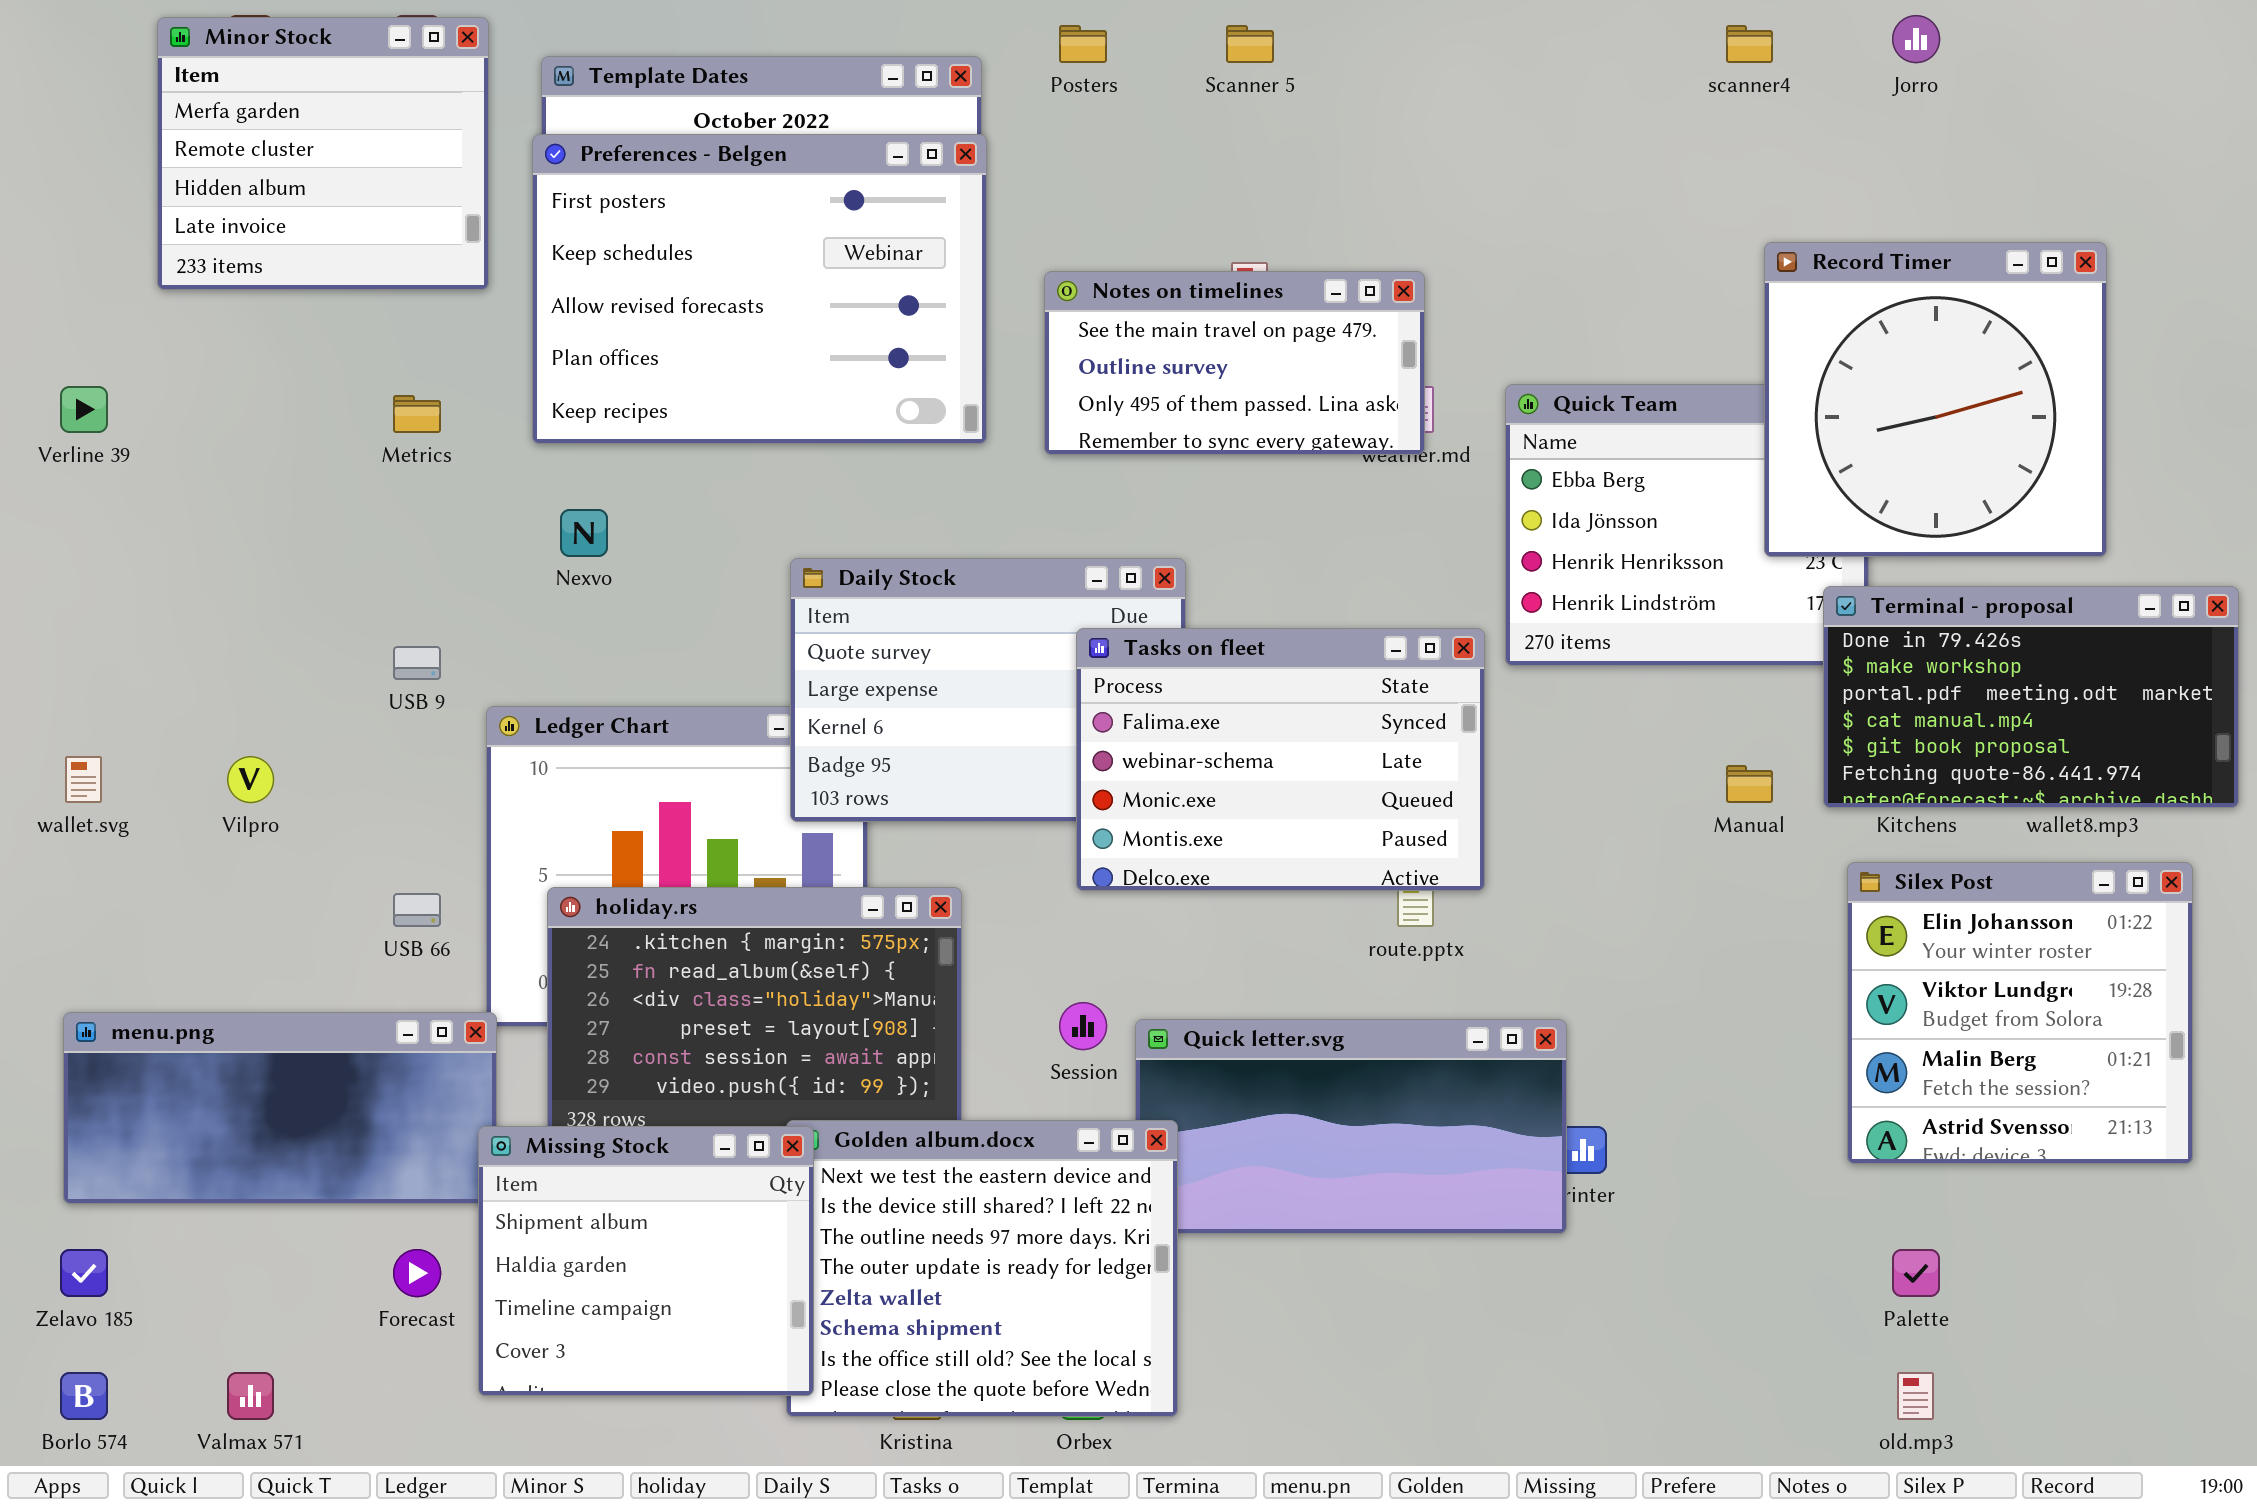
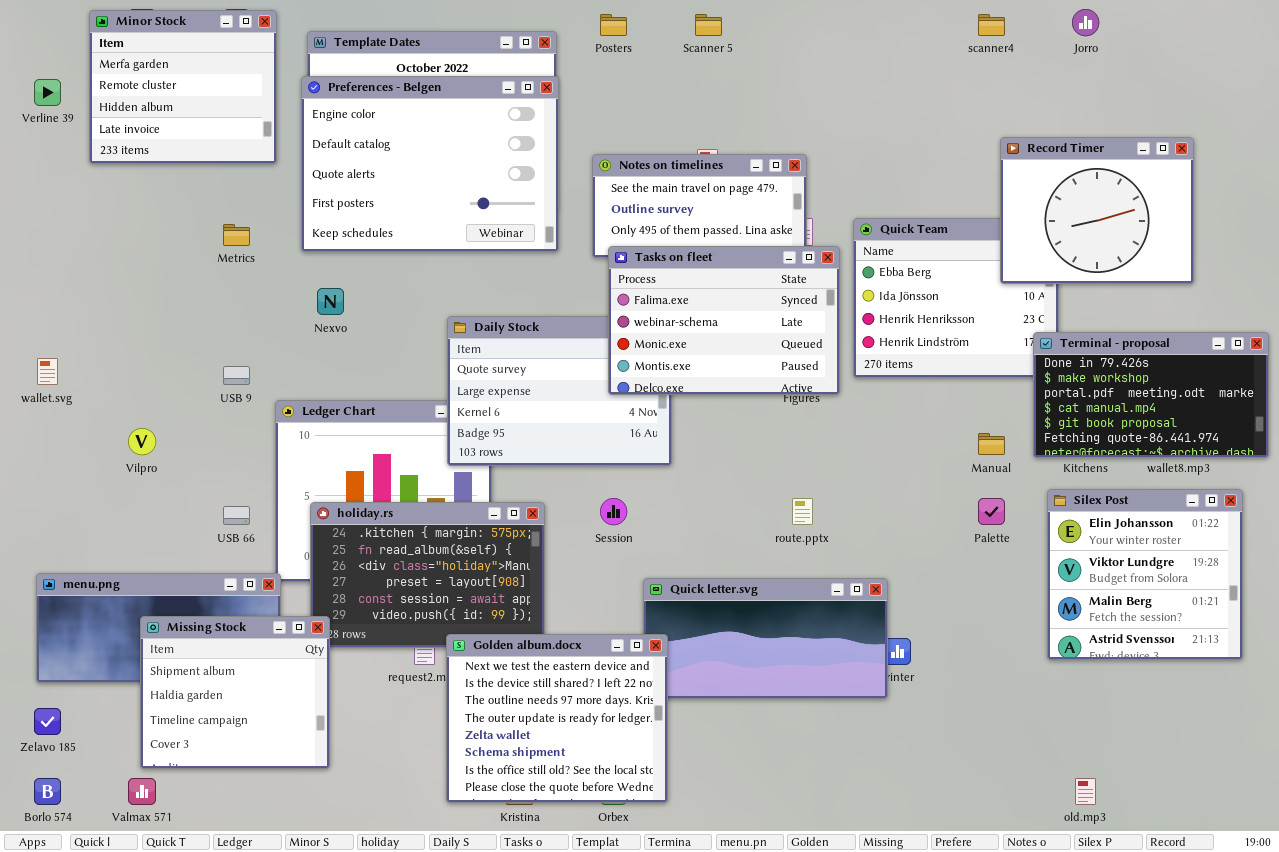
Preferences - Belgen: [532,134,987,444] -> [301,76,559,252], scrolled up 3 rows
Record Timer: [1764,242,2107,557] -> [1000,137,1194,284], resized
Verline 39: [60,386,108,433] -> [34,79,61,106], moved
Tasks on fleet: [1076,628,1485,891] -> [608,246,840,395], moved
wallet.svg: [65,756,102,803] -> [37,358,58,385], moved
Session: [1059,1002,1107,1050] -> [600,498,627,525], moved
Missing Stock: [478,1126,814,1396] -> [140,616,330,769], moved
Palette: [1892,1249,1940,1297] -> [978,498,1005,525], moved

